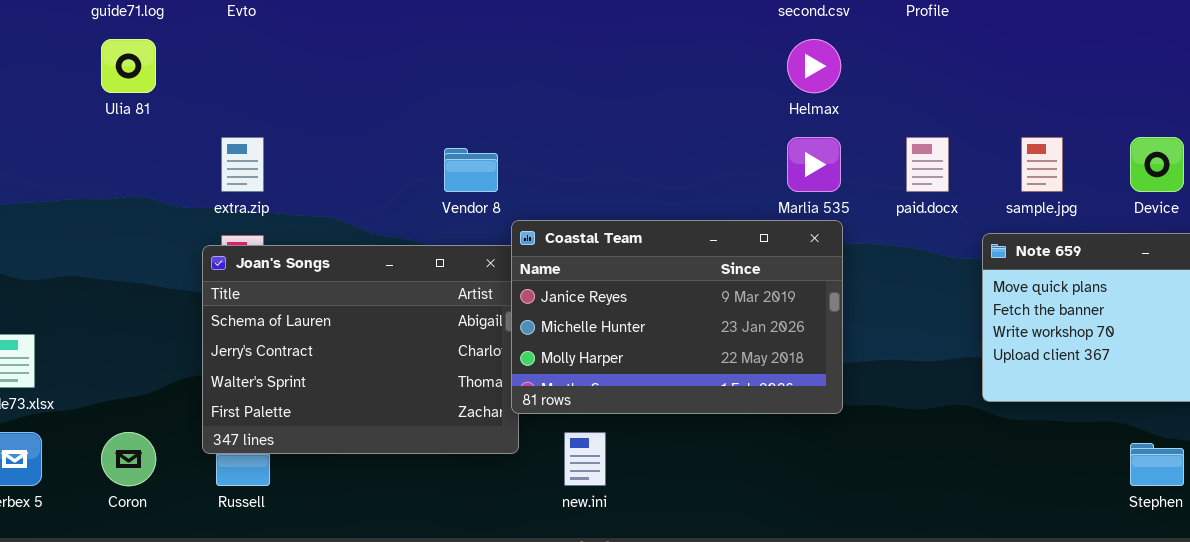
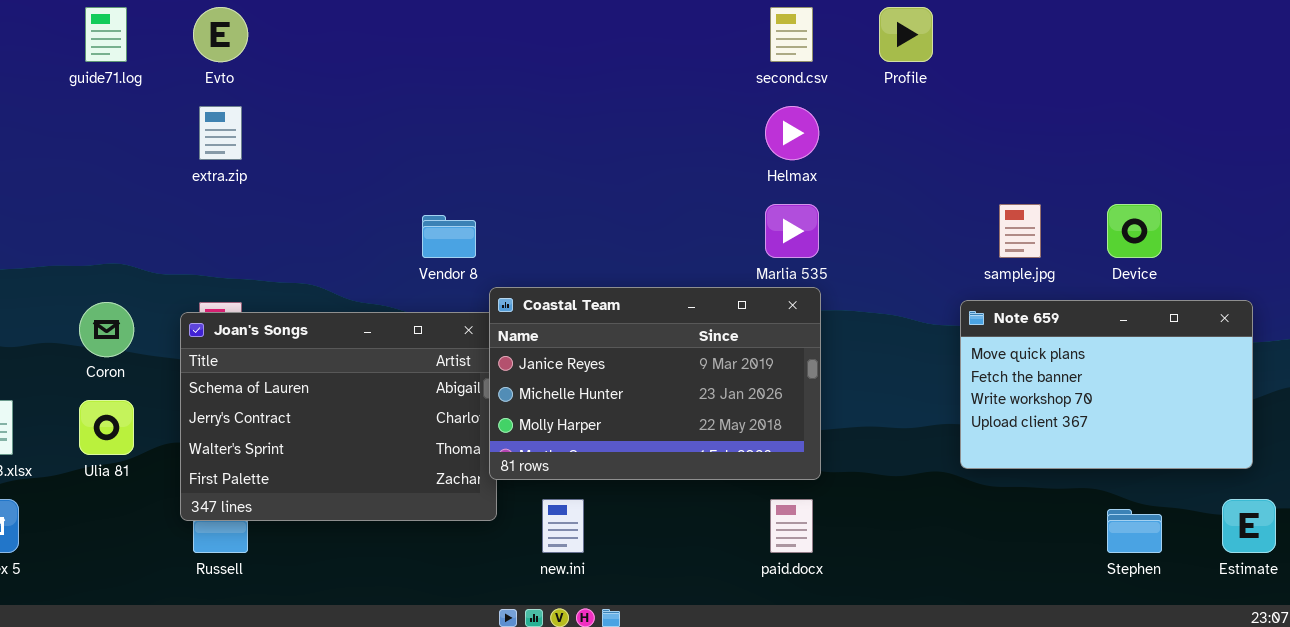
Ulia 81: [101,39,156,93] -> [79,400,134,455], moved
extra.zip: [221,137,264,192] -> [199,106,242,160], moved
paid.docx: [906,137,949,192] -> [770,499,813,553], moved
Coron: [101,432,156,486] -> [79,302,134,357], moved

